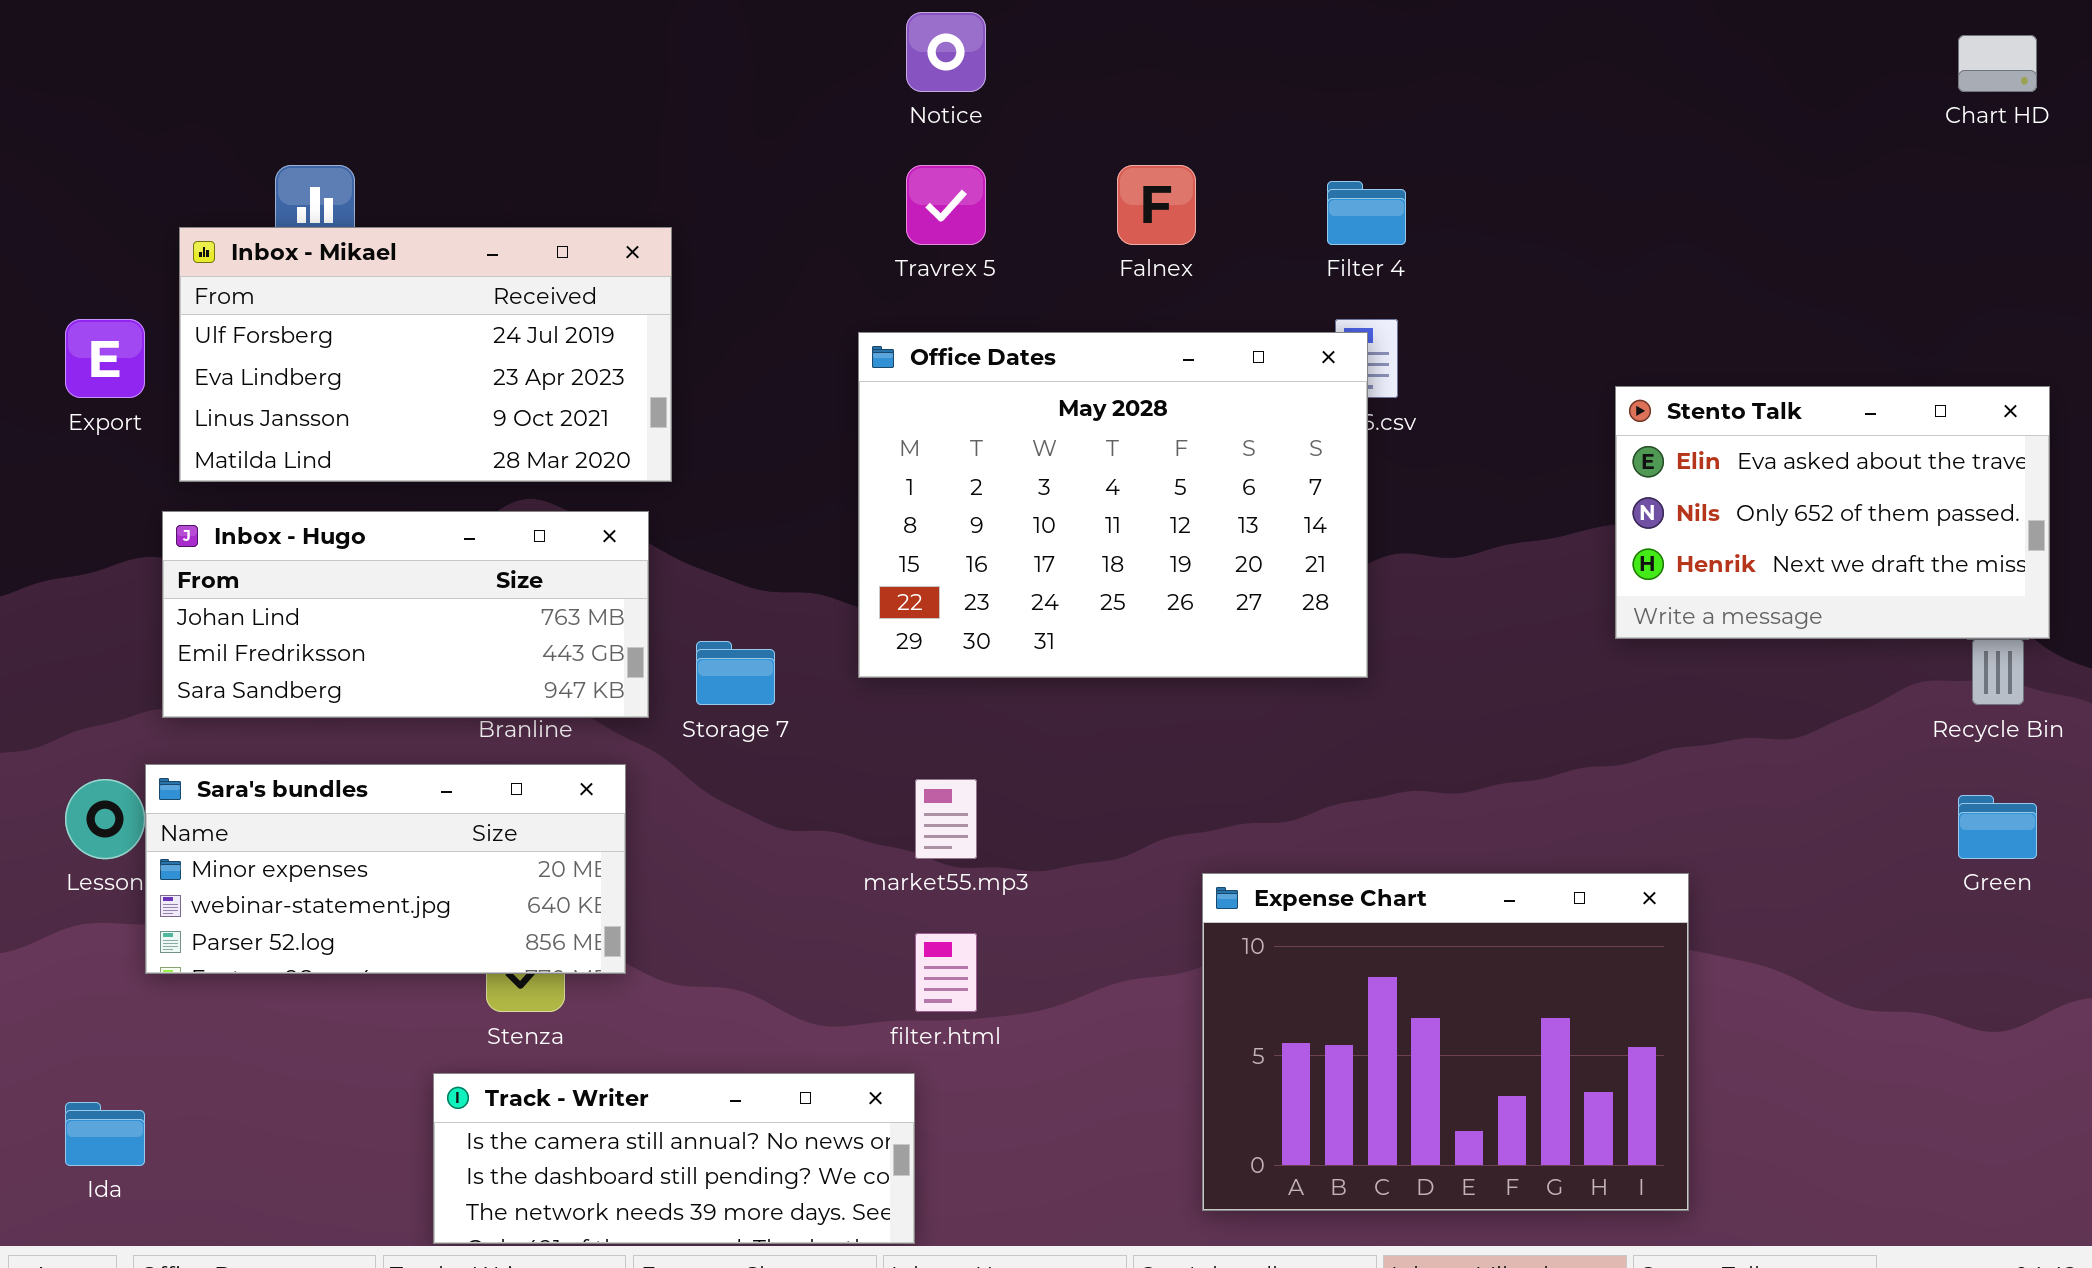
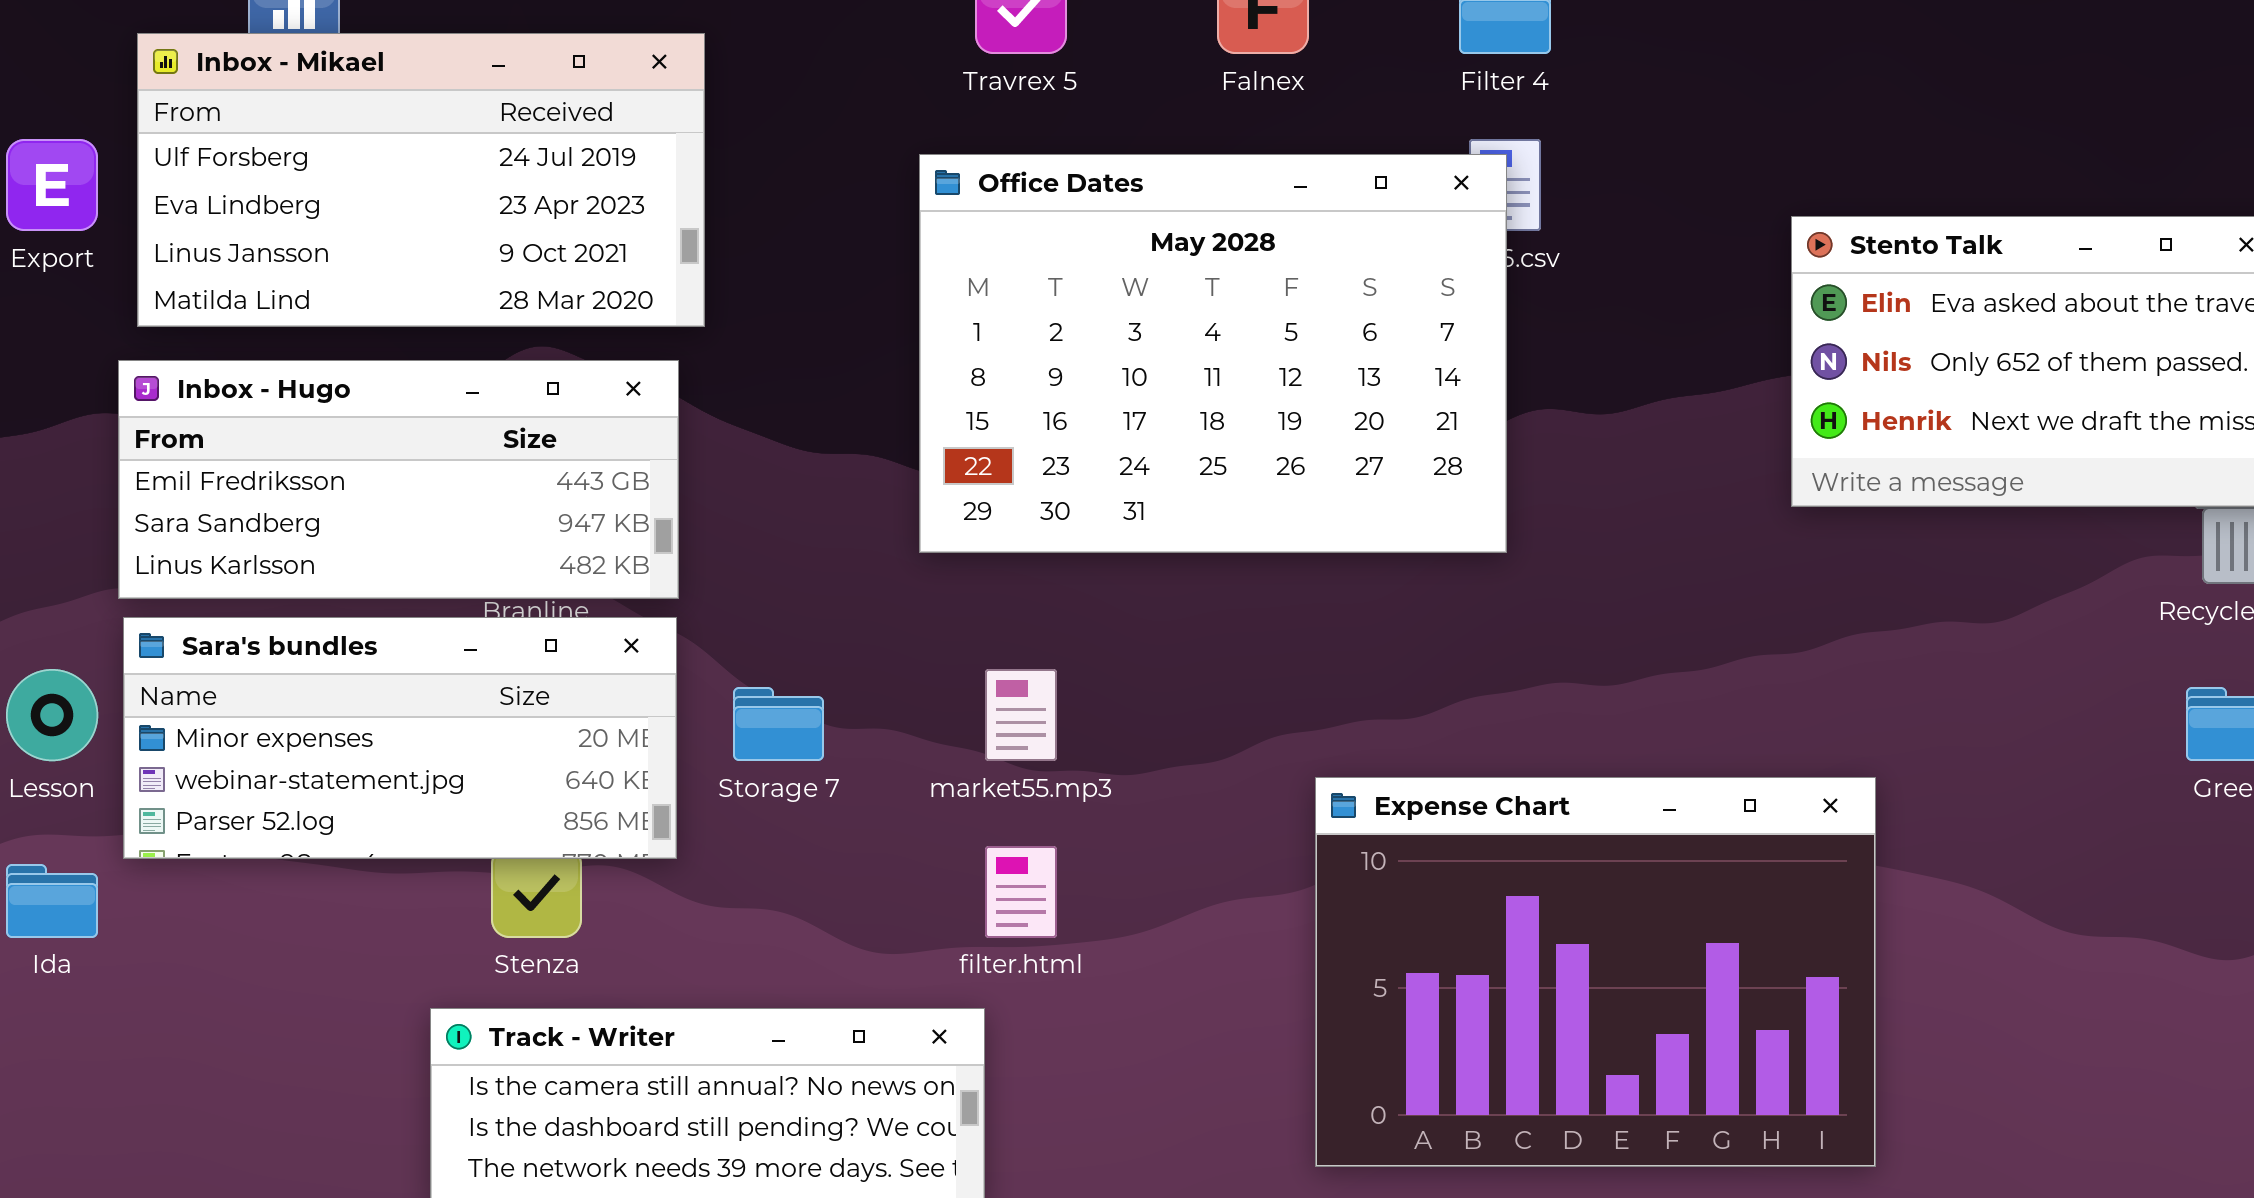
Inbox - Hugo: [162,511,649,718] -> [118,360,679,599], scrolled down 1 row
Storage 7: [696,641,775,705] -> [733,687,824,761], moved
Sara's bundles: [145,764,626,974] -> [123,617,677,859], moved
Ida: [65,1102,145,1166] -> [6,864,98,938], moved

